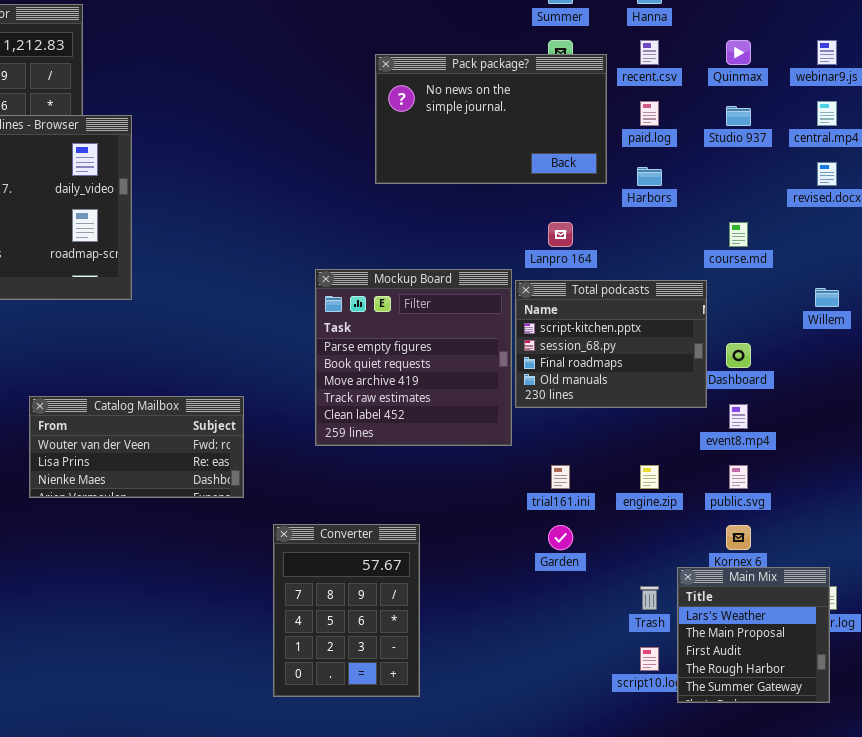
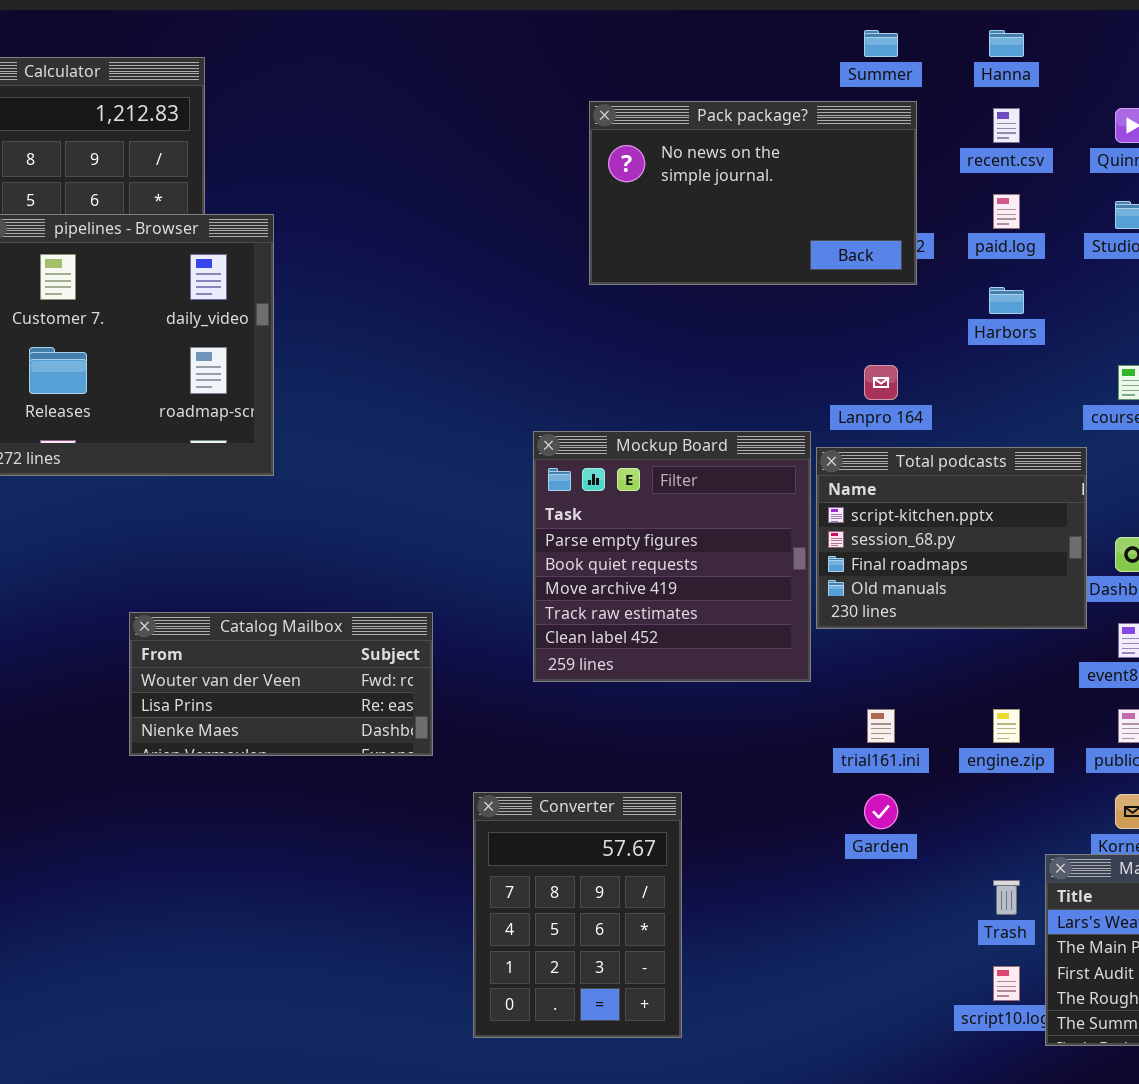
Pack package?: [375,54,607,184] -> [589,101,917,285], moved

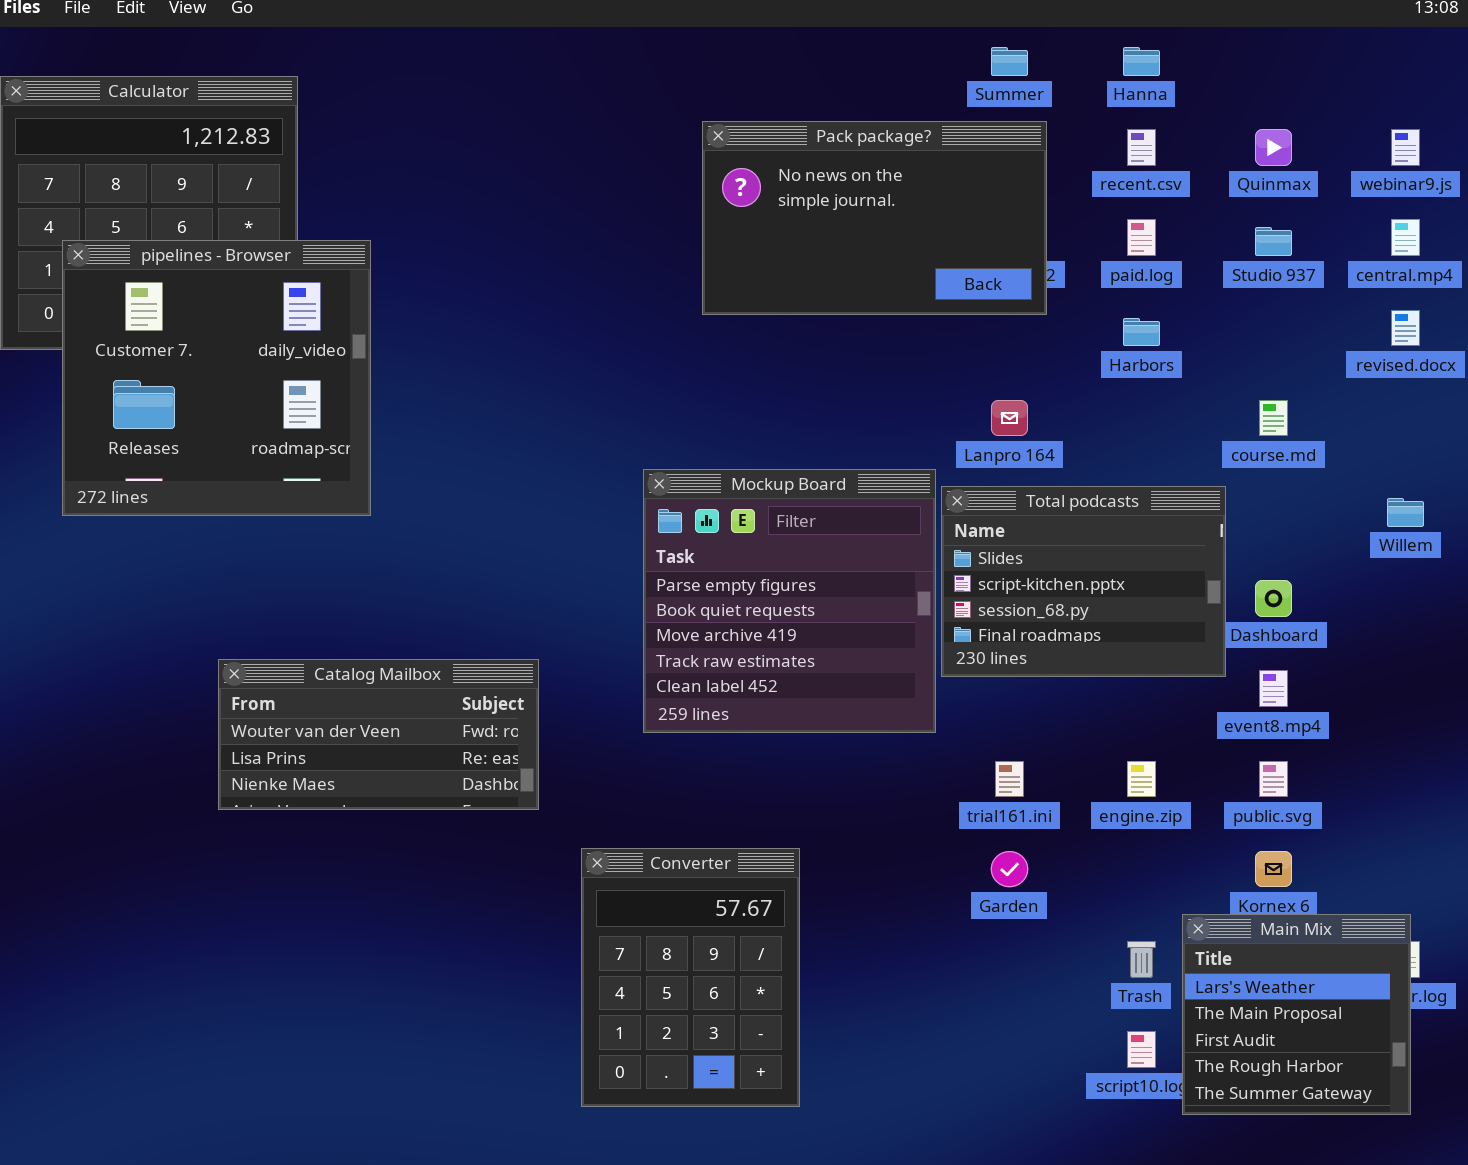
Total podcasts: [816,447,1087,629] -> [941,486,1226,677], scrolled up 1 row

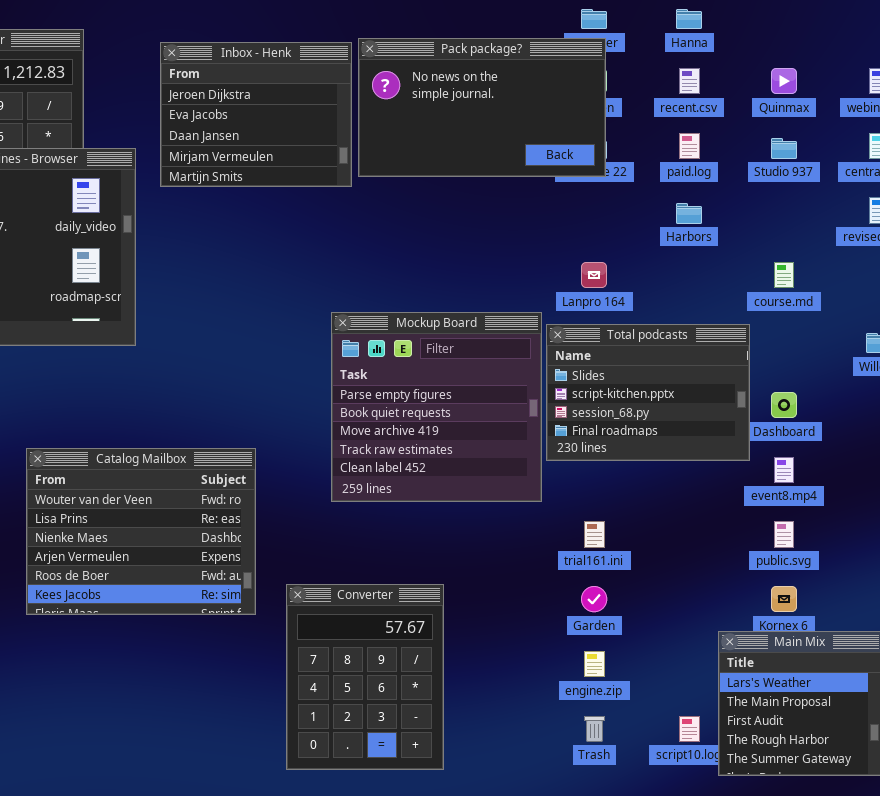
Inbox - Henk: none -> [160,42,352,187], opened
Pack package?: [702,121,1047,315] -> [358,38,606,177], moved
Catalog Mailbox: [218,659,539,810] -> [26,448,256,615], resized
engine.zip: [1127,761,1156,797] -> [584,651,605,677], moved
Trash: [1127,941,1156,978] -> [584,716,605,742], moved

